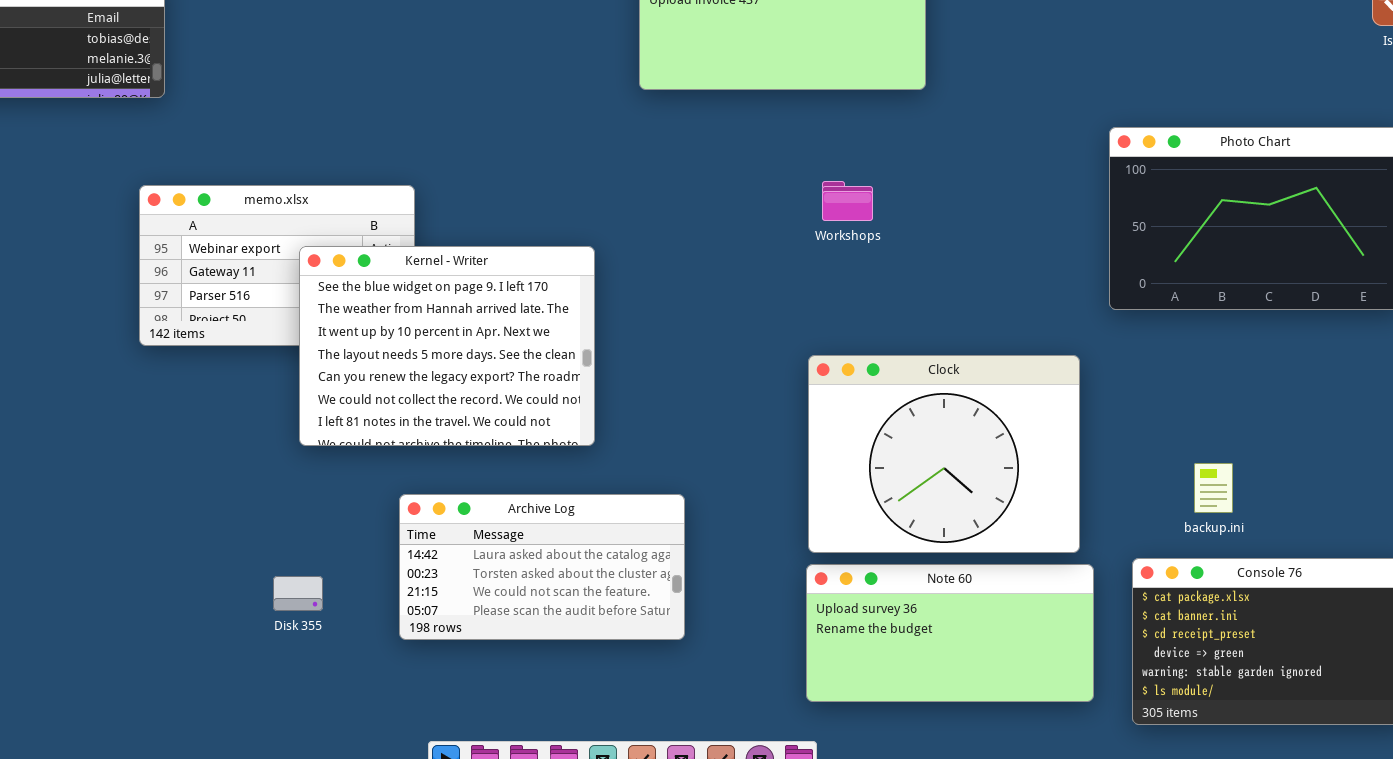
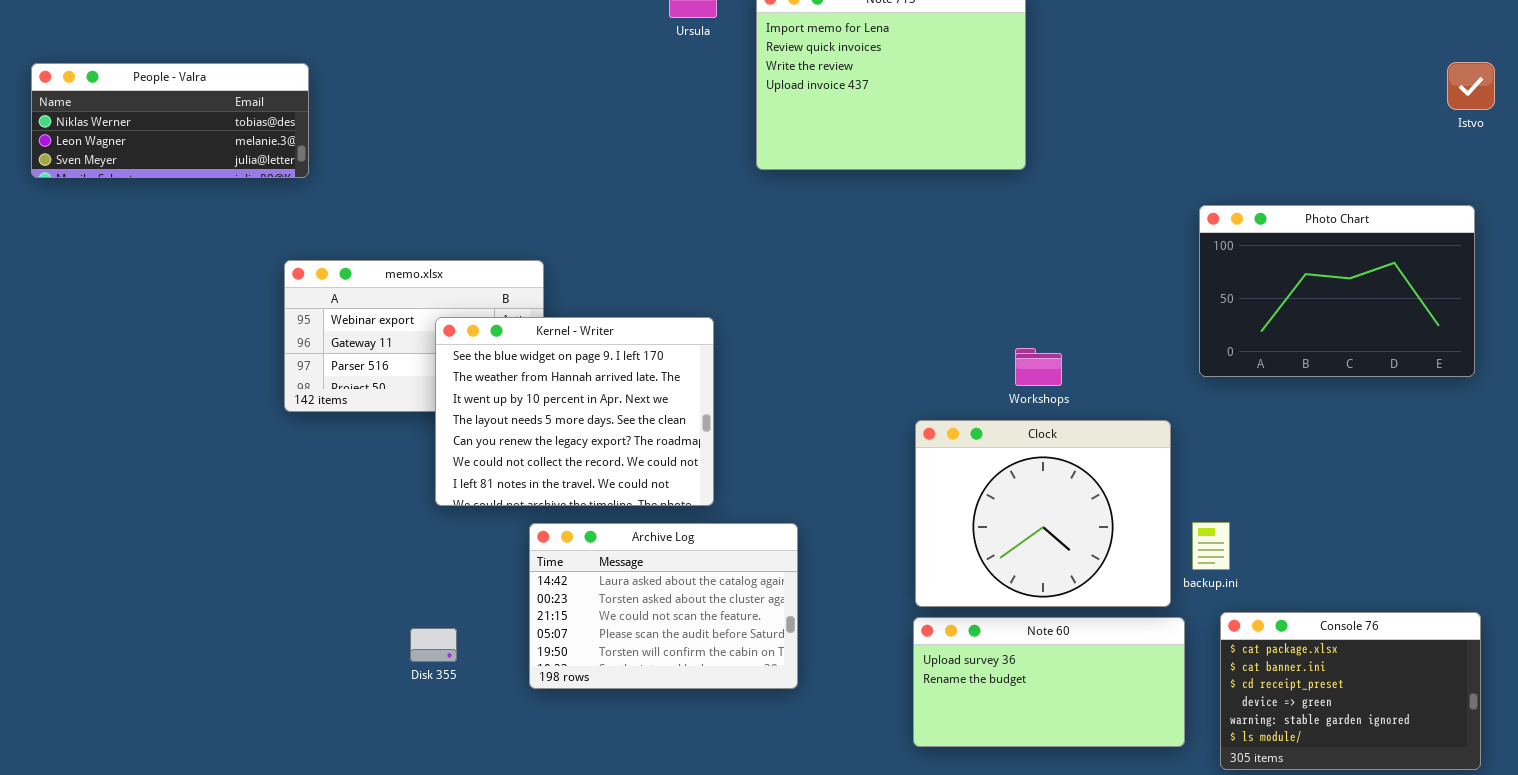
Workshops: [822,181,873,221] -> [1015,348,1062,386], moved
backup.ini: [1194,463,1233,513] -> [1192,522,1230,570], moved
Archive Log: [399,494,685,640] -> [529,523,798,689], resized

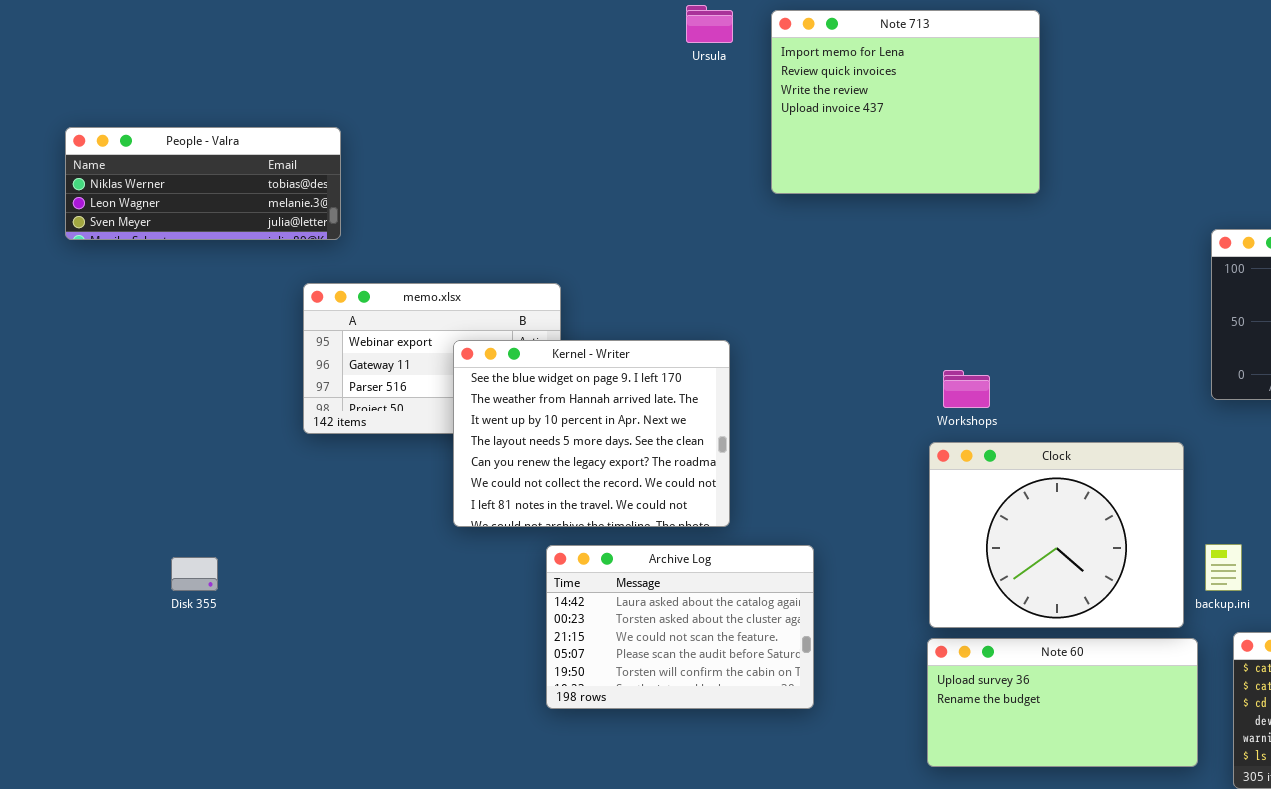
People - Valra: [31,63,309,178] -> [65,127,341,240], moved
Workshops: [1015,348,1062,386] -> [943,370,990,408], moved
Disk 355: [410,628,457,662] -> [171,557,218,591], moved

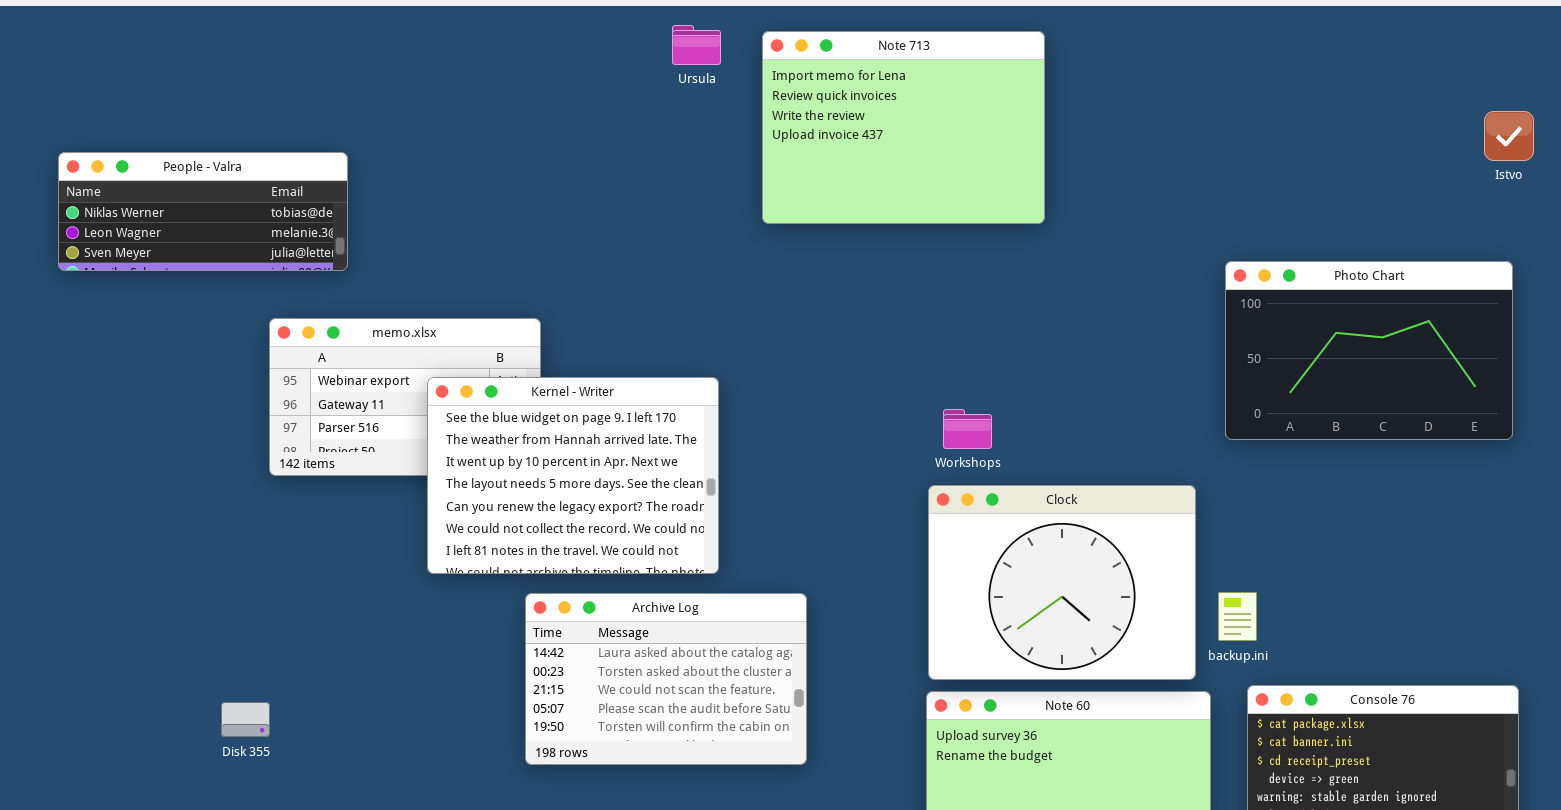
People - Valra: [65,127,341,240] -> [58,152,348,271], moved
Disk 355: [171,557,218,591] -> [221,702,270,737], moved

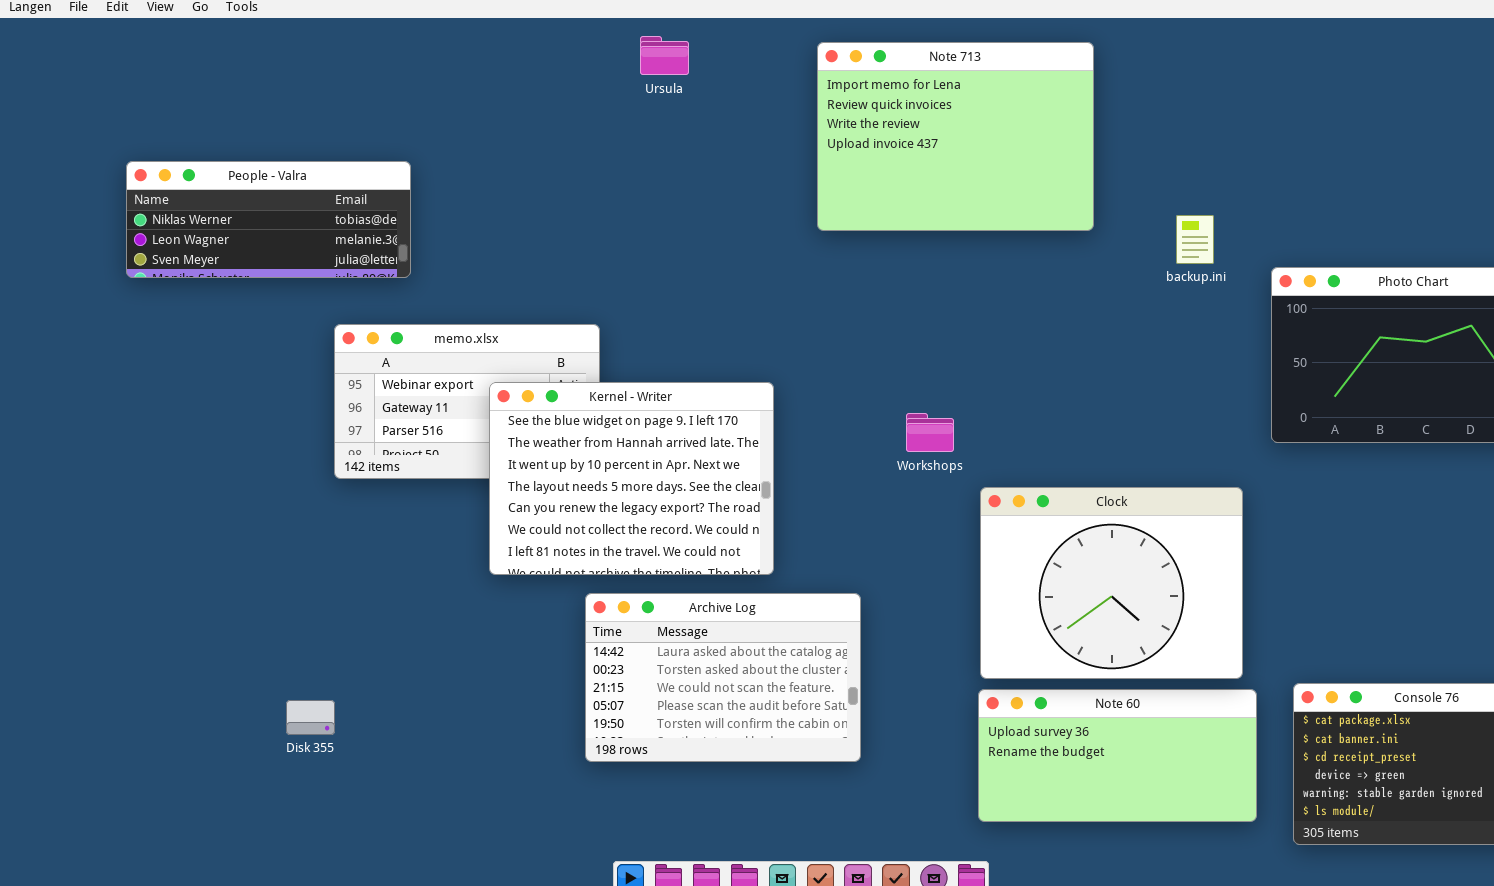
Ursula: [672,25,721,65] -> [640,36,689,75], moved
Workshops: [943,409,992,449] -> [906,413,954,452], moved
backup.ini: [1218,592,1257,641] -> [1176,215,1214,264], moved

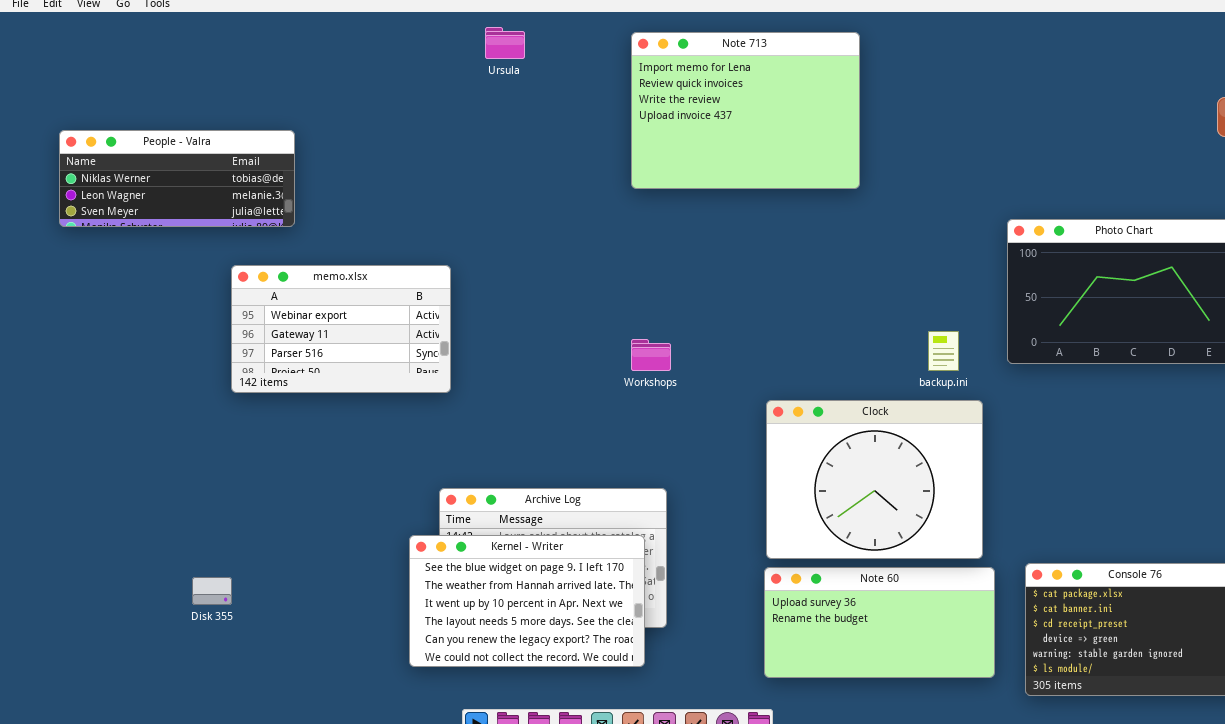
backup.ini: [1176,215,1214,264] -> [928,331,959,371], moved
Kernel - Writer: [489,382,774,575] -> [409,535,645,667], moved, resized
Workshops: [906,413,954,452] -> [631,339,671,371], moved

